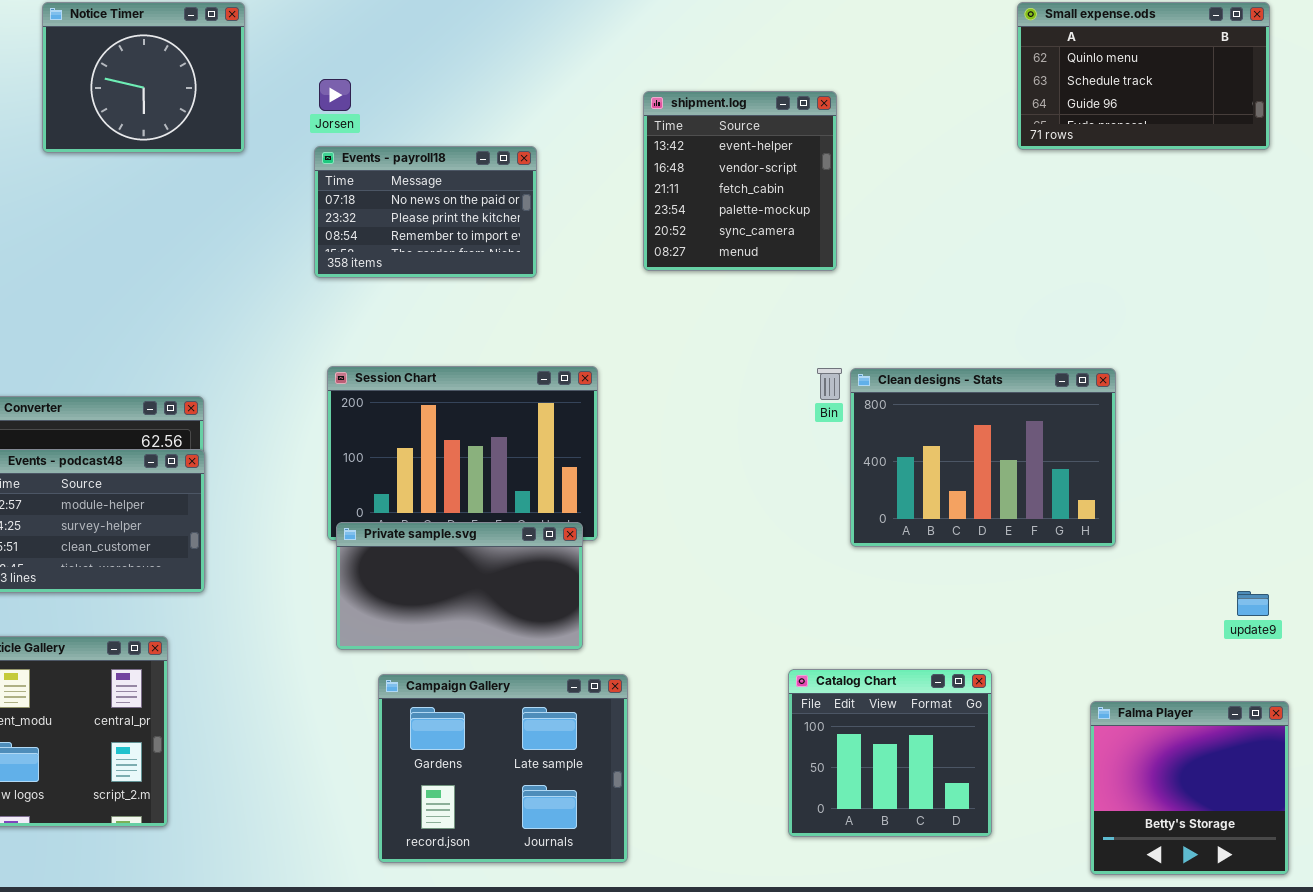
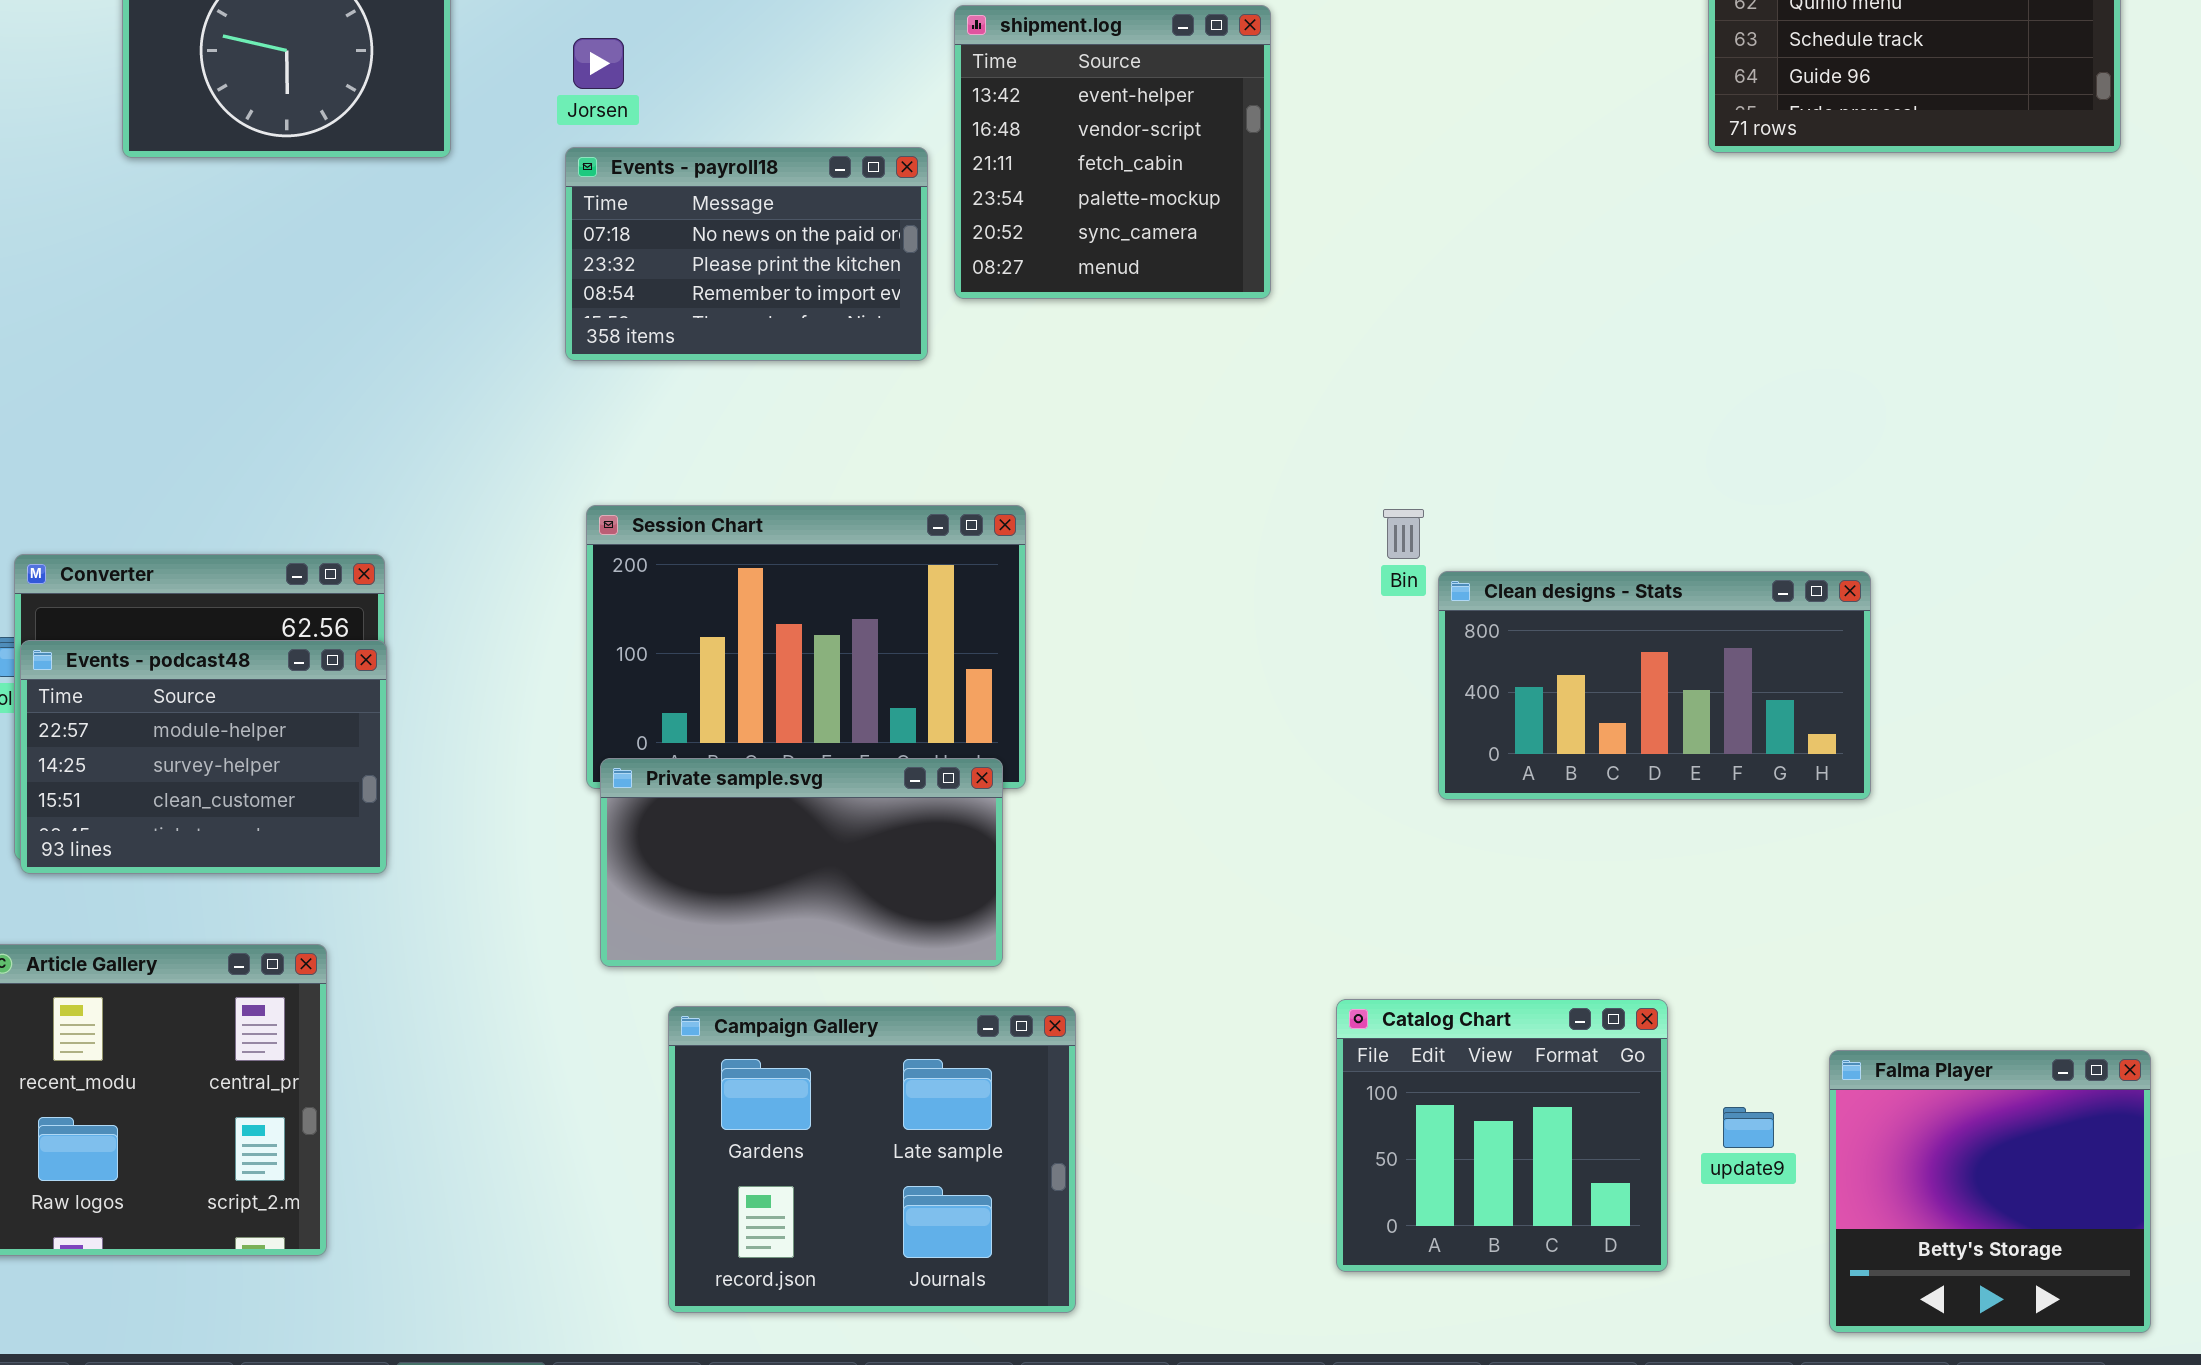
shipment.log: [643,91,837,271] -> [954,5,1271,299], moved
Clean designs - Stats: [850,368,1116,547] -> [1438,571,1871,800], resized
update9: [1237,591,1269,616] -> [1723,1107,1774,1148], moved

